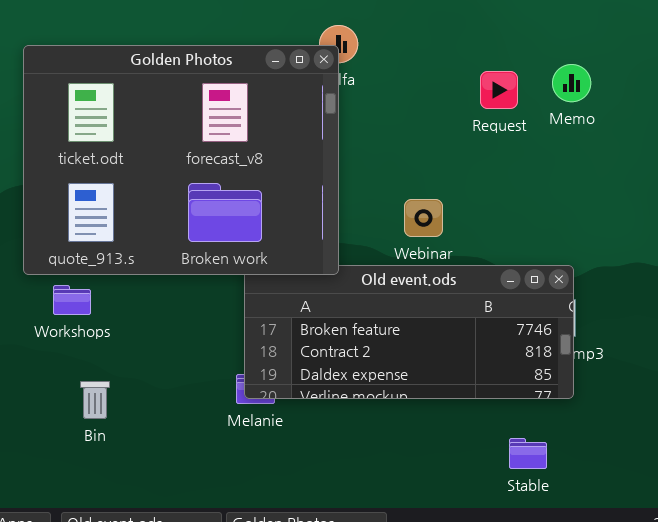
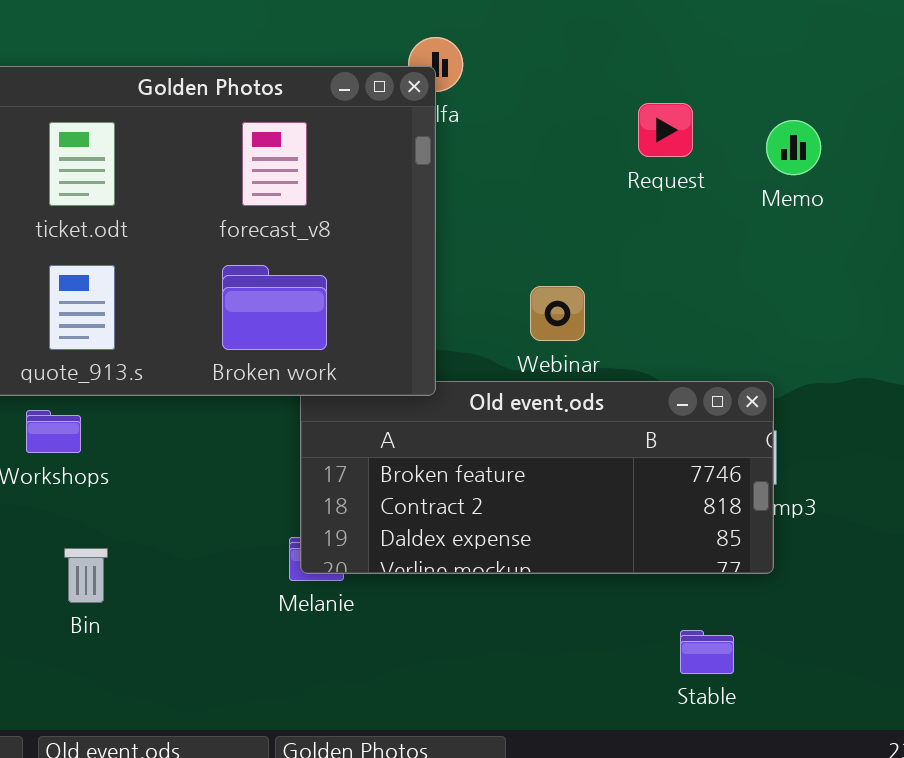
Memo: [552,64,591,102] -> [766,120,821,175], moved

